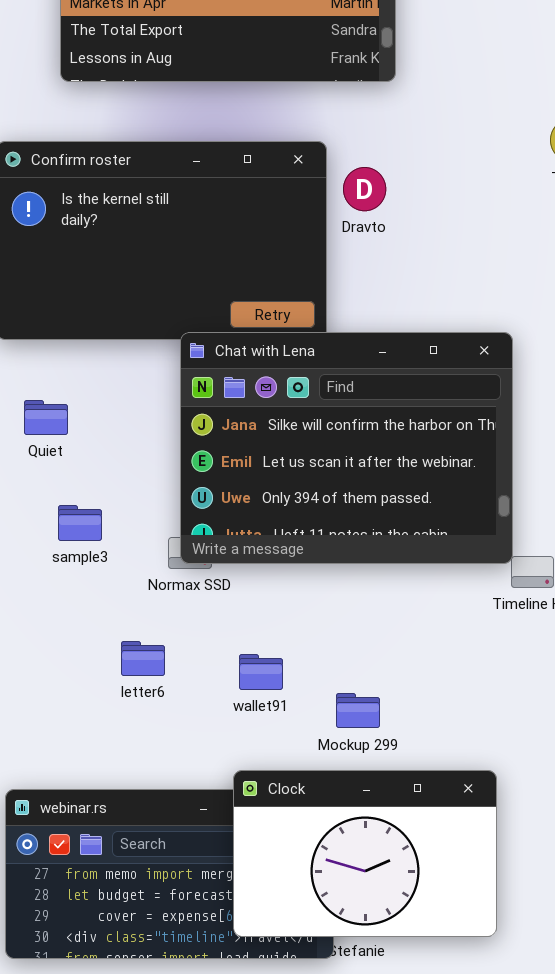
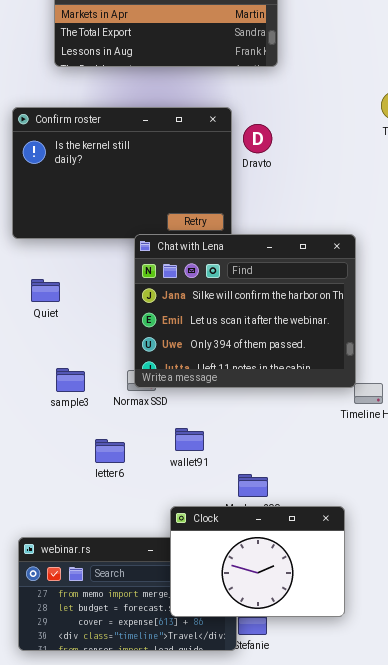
sample3: [58,505,102,541] -> [56,368,85,392], moved
wallet91: [239,654,283,690] -> [175,428,204,451], moved
Clock: [233,770,497,937] -> [170,506,345,617], moved

